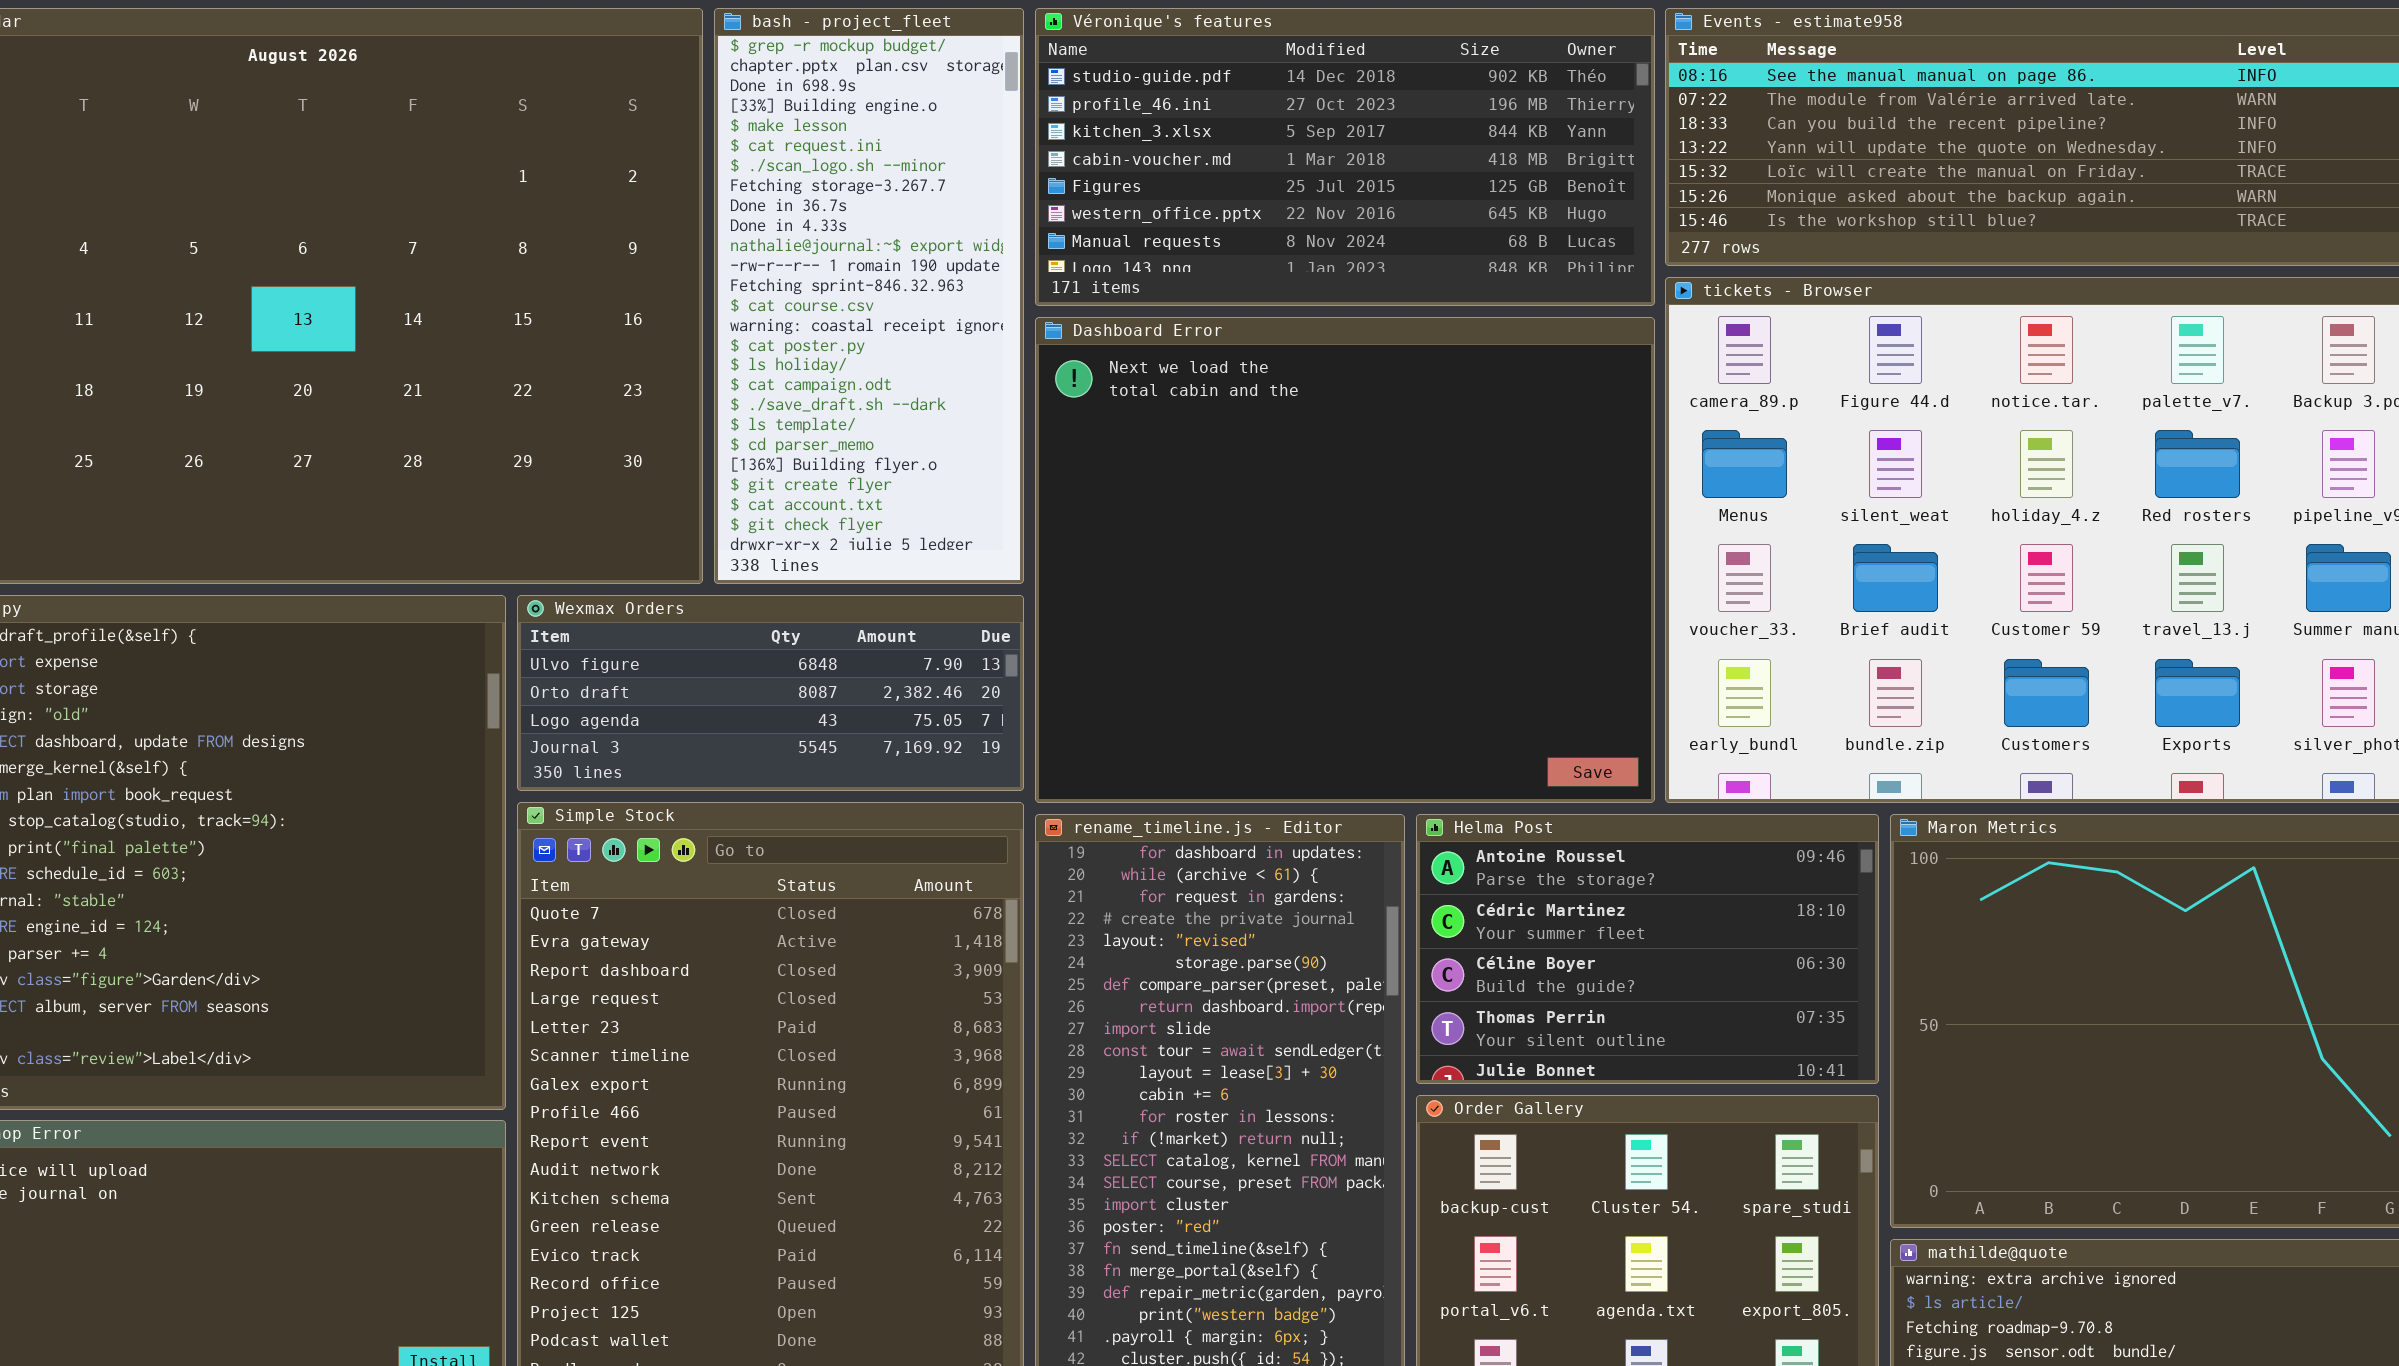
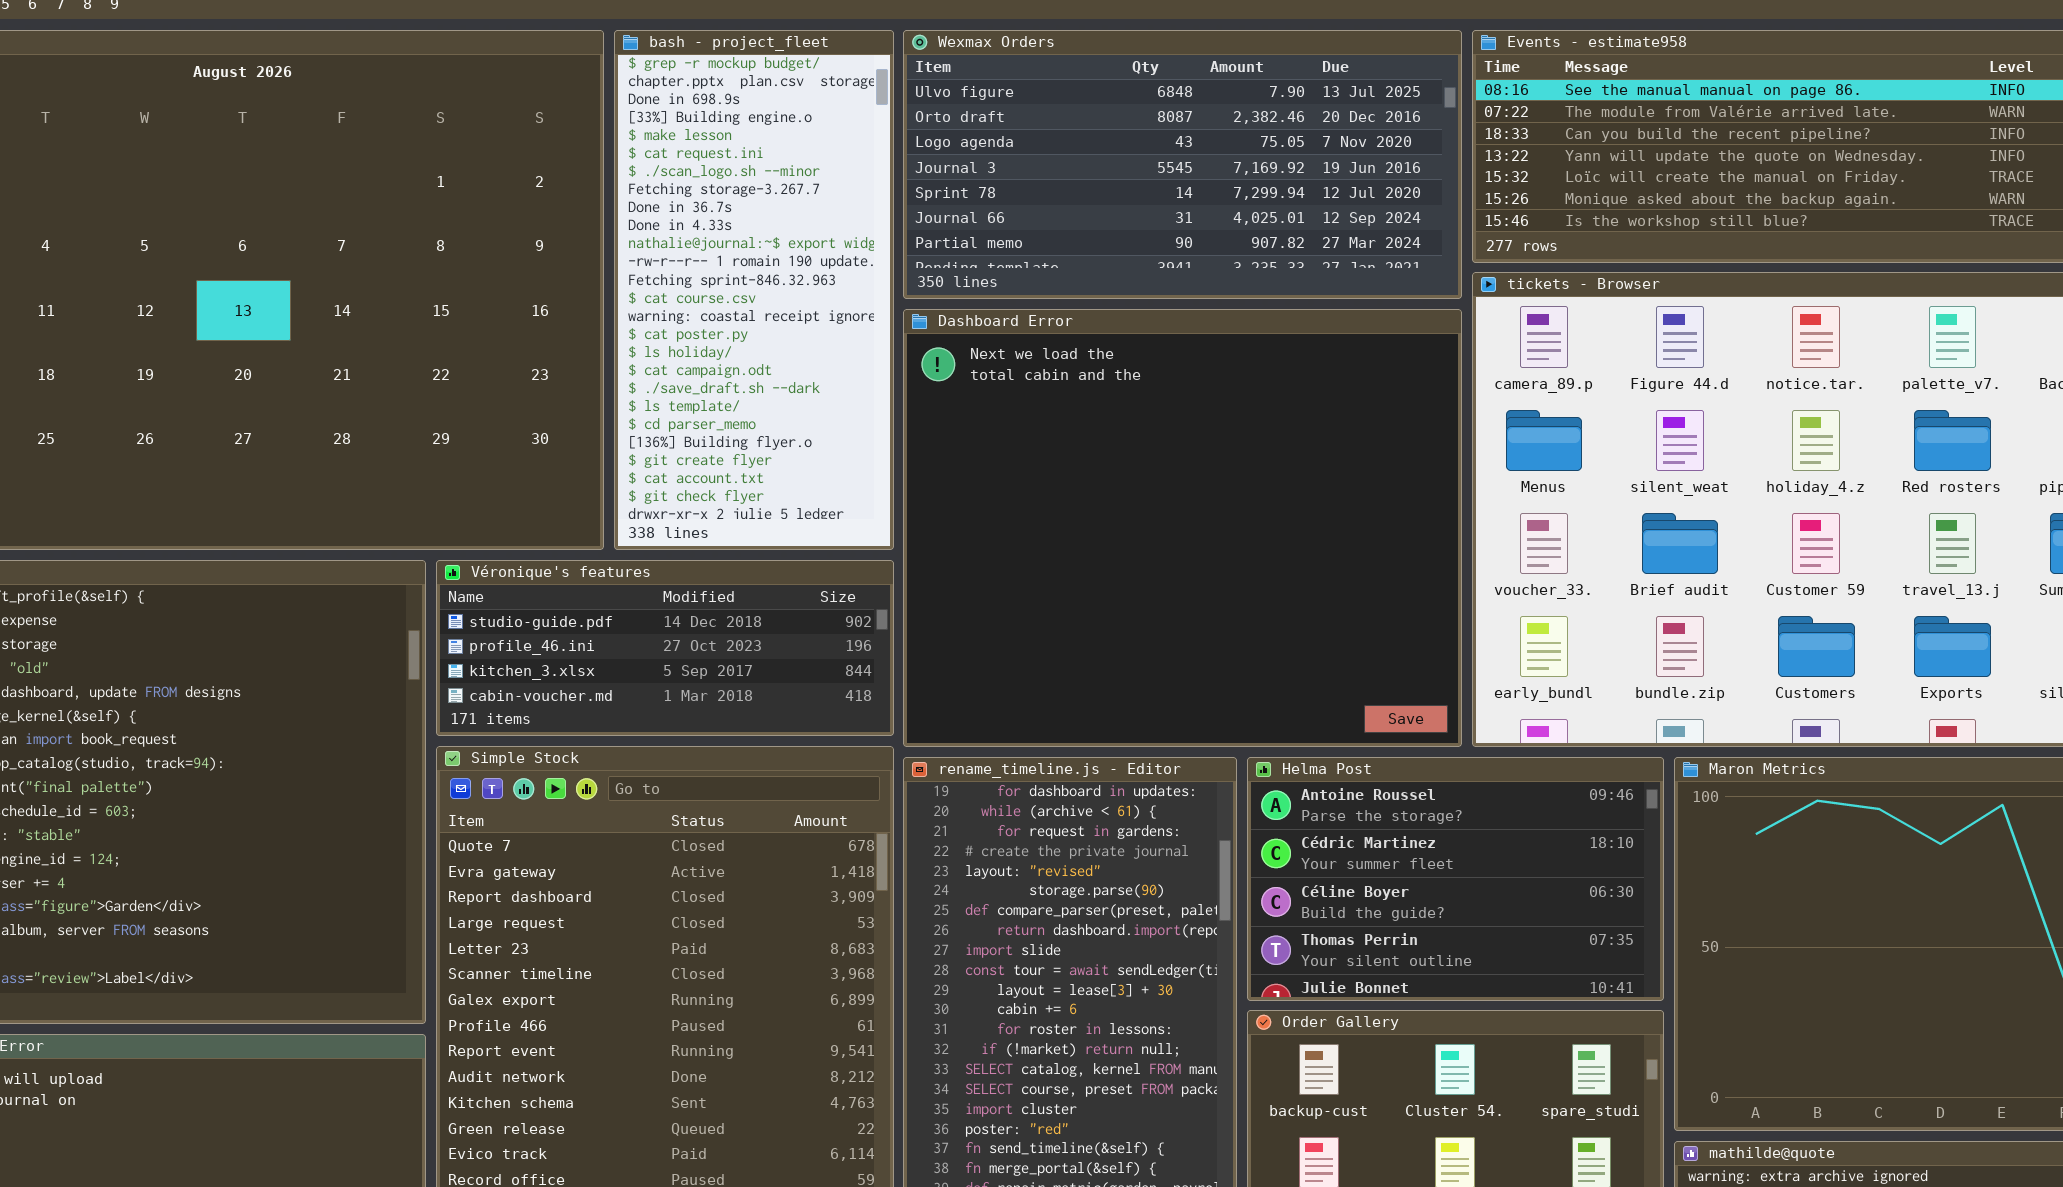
Véronique's features: [1035,8,1655,306] -> [436,560,894,736], moved, resized
Wexmax Orders: [517,595,1024,791] -> [903,30,1462,299], moved, resized

